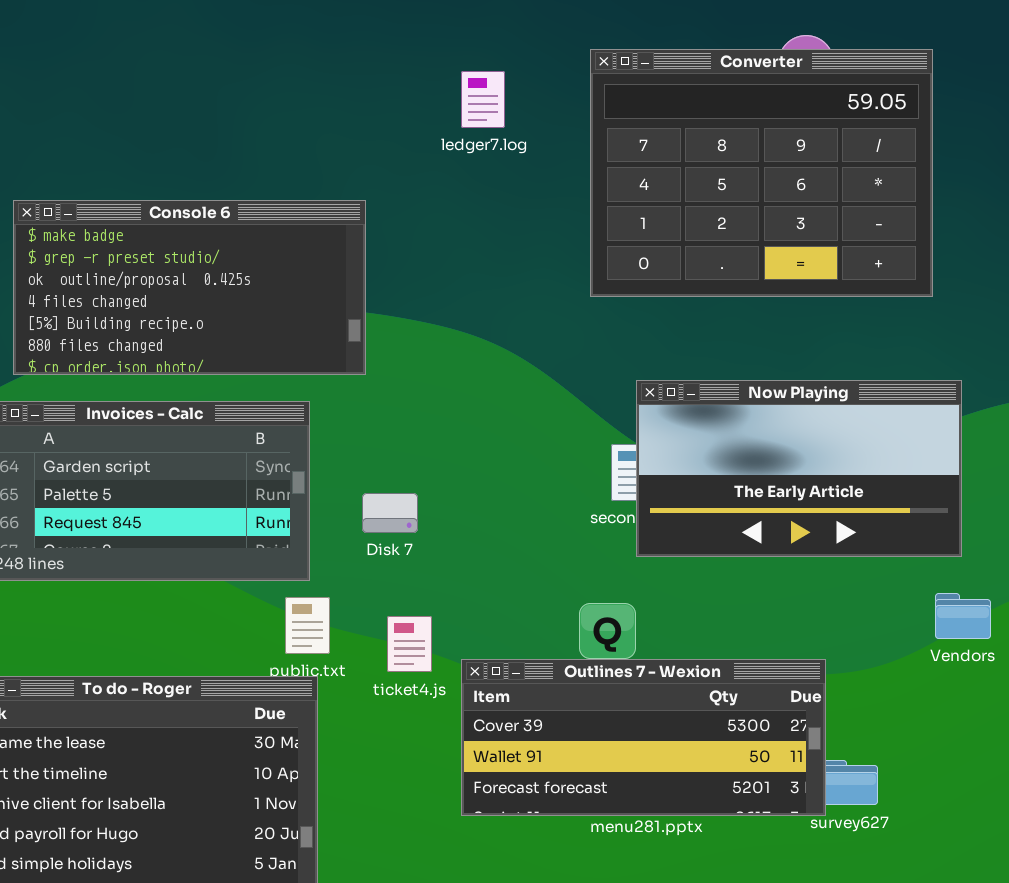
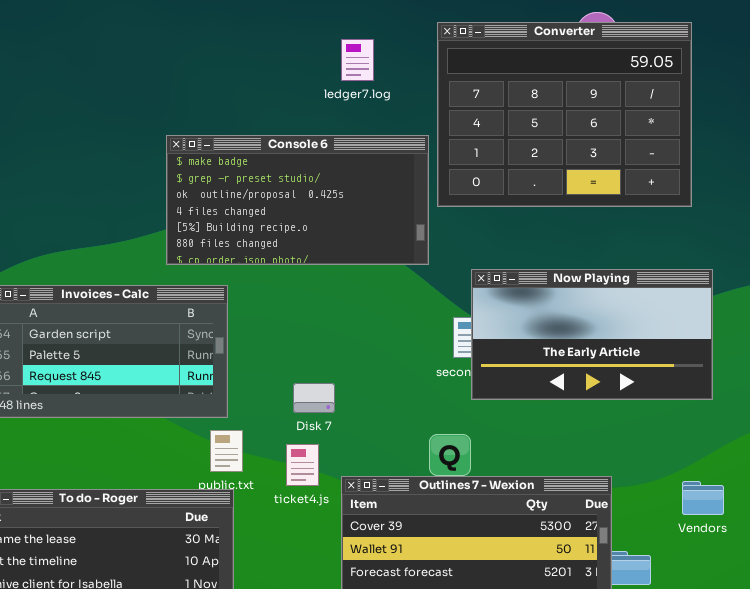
Console 6: [13,200,366,375] -> [166,135,429,265], moved
Disk 7: [362,493,418,533] -> [293,383,335,413], moved
Vendors: [935,593,991,639] -> [682,481,724,515], moved

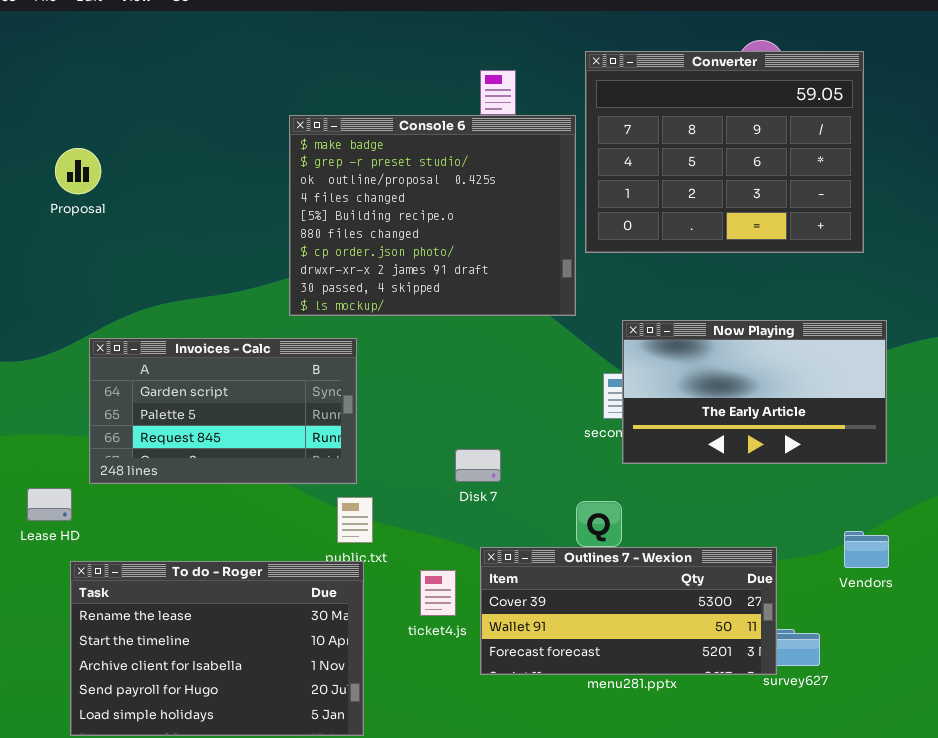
Console 6: [166,135,429,265] -> [289,115,576,316], resized
Disk 7: [293,383,335,413] -> [455,449,501,482], moved
ticket4.js: [286,444,319,486] -> [420,570,456,616], moved
Vendors: [682,481,724,515] -> [844,531,889,568], moved

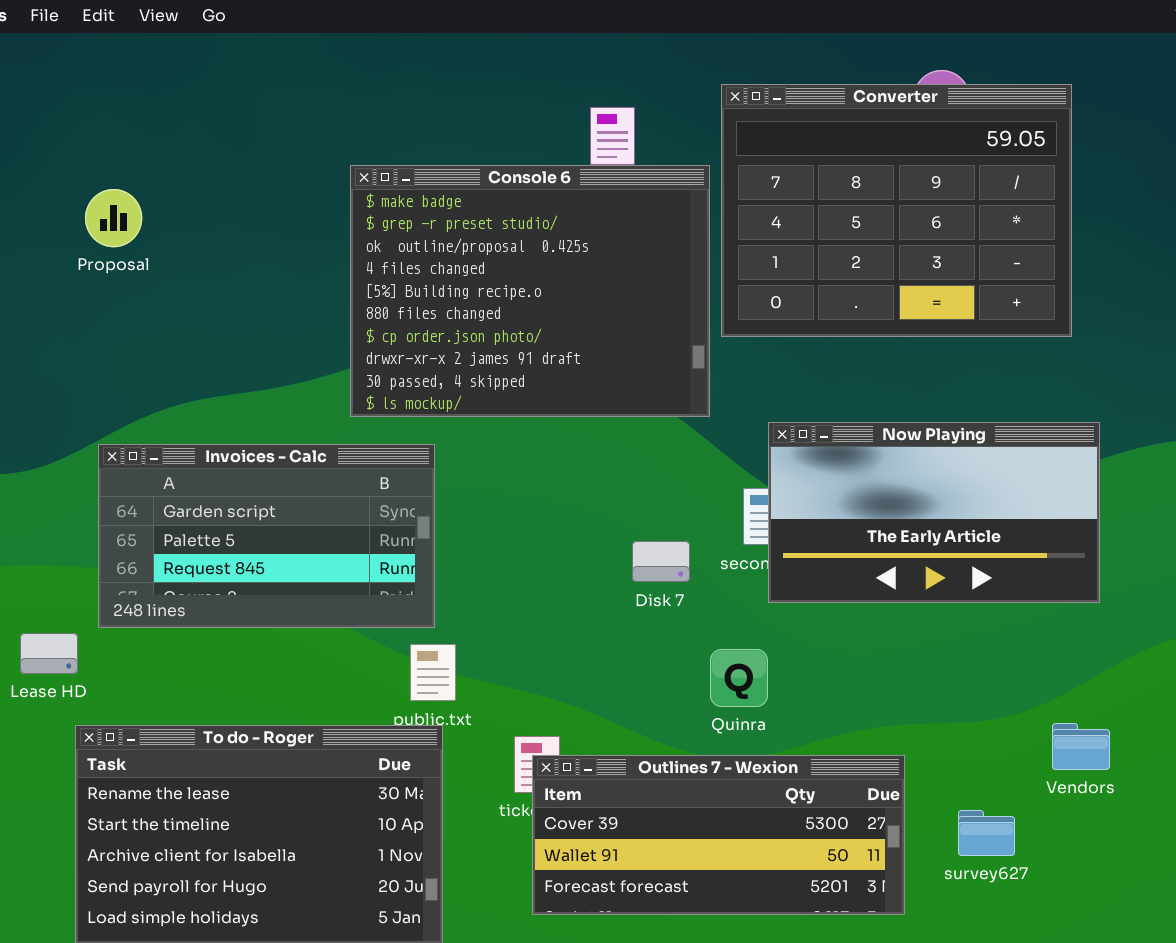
Proposal: [55,148,101,194] -> [85,189,142,247], moved
Disk 7: [455,449,501,482] -> [632,541,690,582], moved
Vendors: [844,531,889,568] -> [1052,723,1110,770], moved
Outlines 7 - Wexion: [480,547,777,675] -> [532,755,905,915], moved

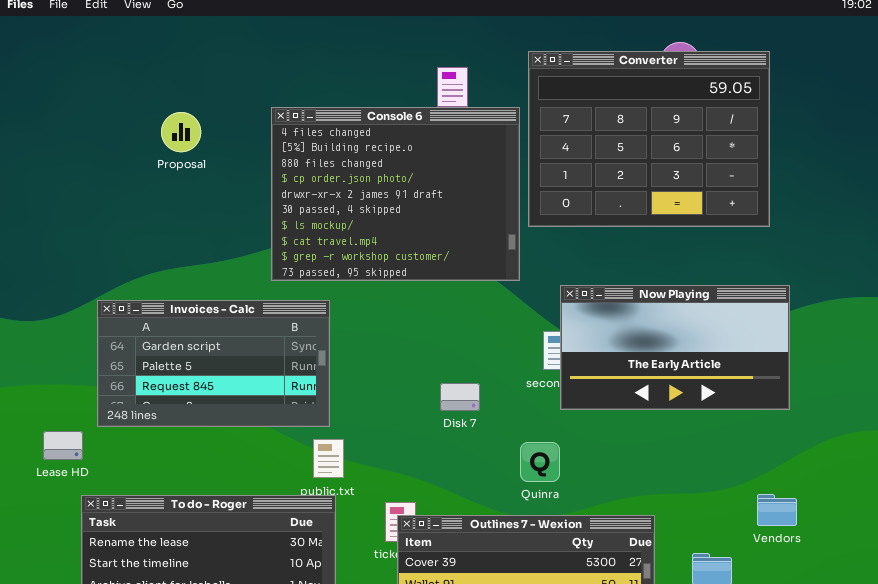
Console 6: [350,165,710,417] -> [271,107,520,281], scrolled down 3 rows
Proposal: [85,189,142,247] -> [161,112,201,152], moved
Disk 7: [632,541,690,582] -> [440,383,480,411], moved

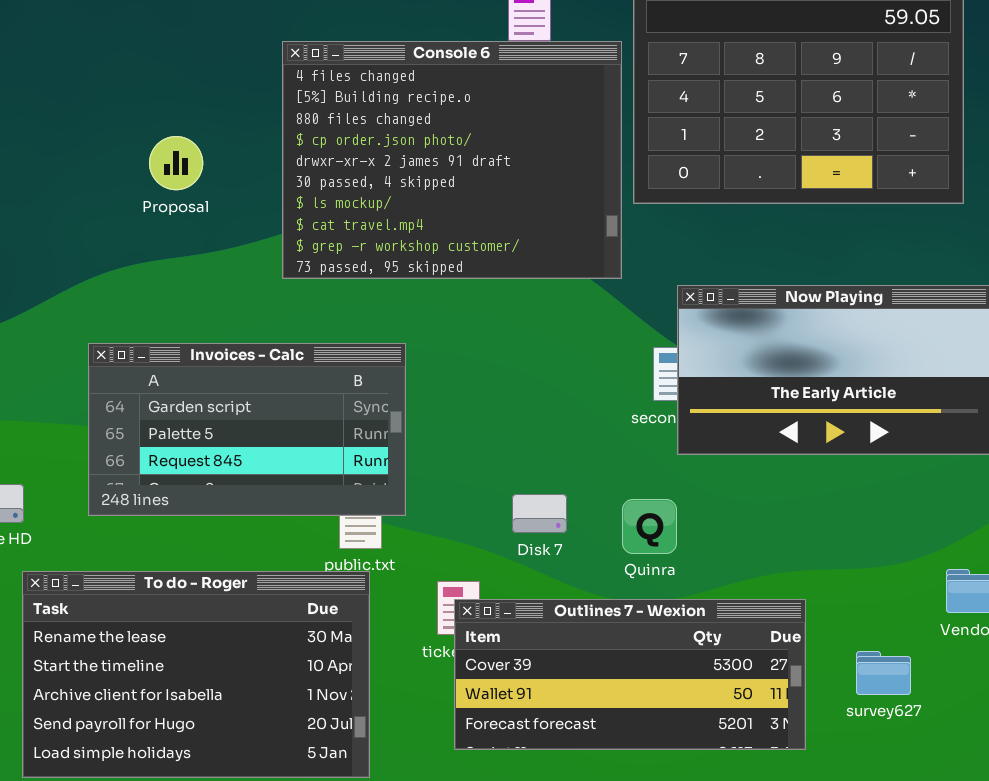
Proposal: [161,112,201,152] -> [149,136,203,190], moved
Invoices - Calc: [97,300,330,427] -> [88,343,406,516], moved
Disk 7: [440,383,480,411] -> [512,494,567,533], moved

